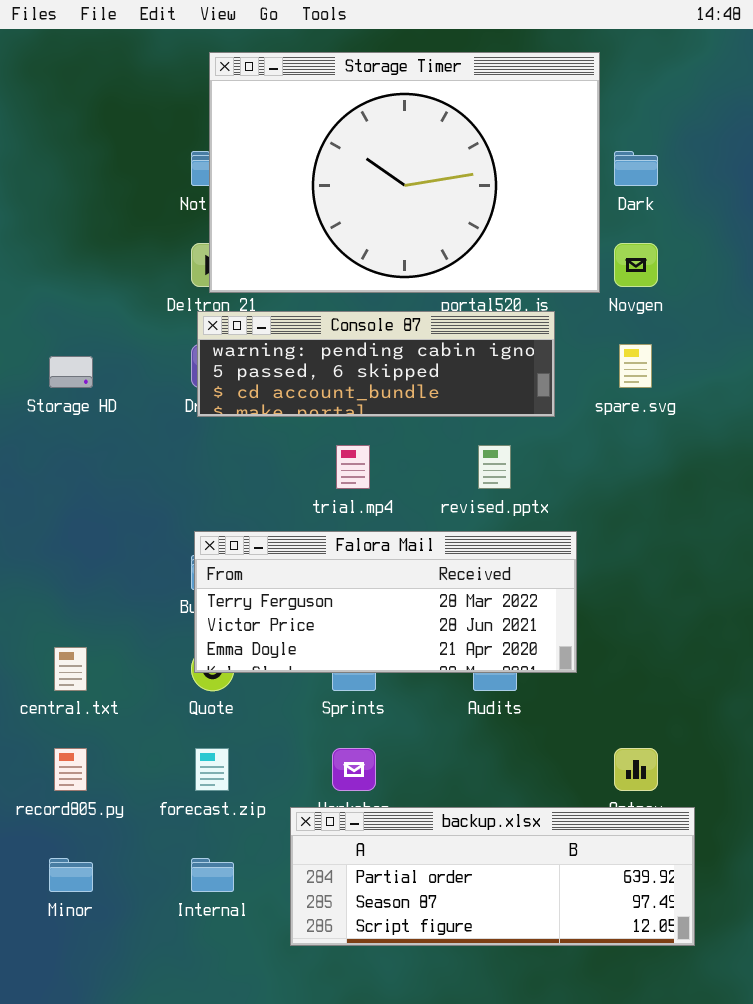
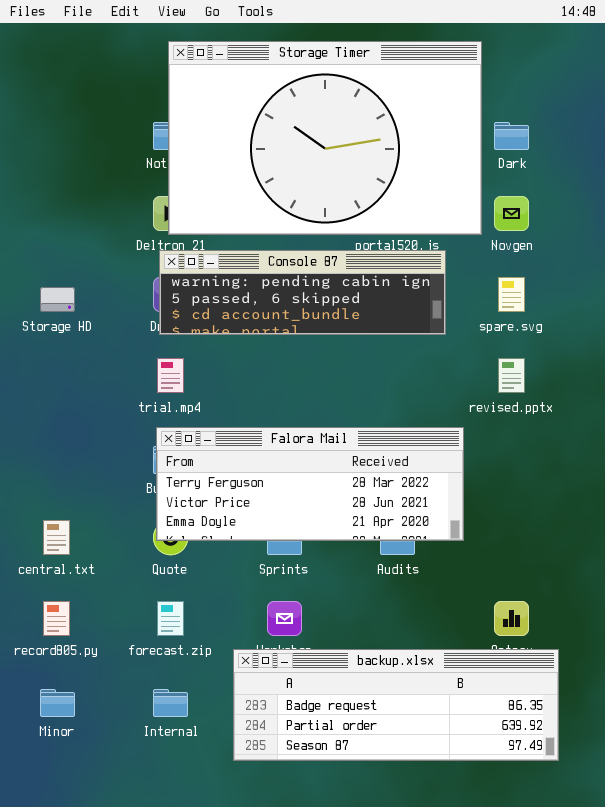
trial.mp4: [336,445,370,489] -> [157,358,184,393], moved
revised.pptx: [478,445,511,489] -> [498,358,525,393], moved
backup.xlsx: [290,807,695,946] -> [233,649,559,761], scrolled up 1 row

